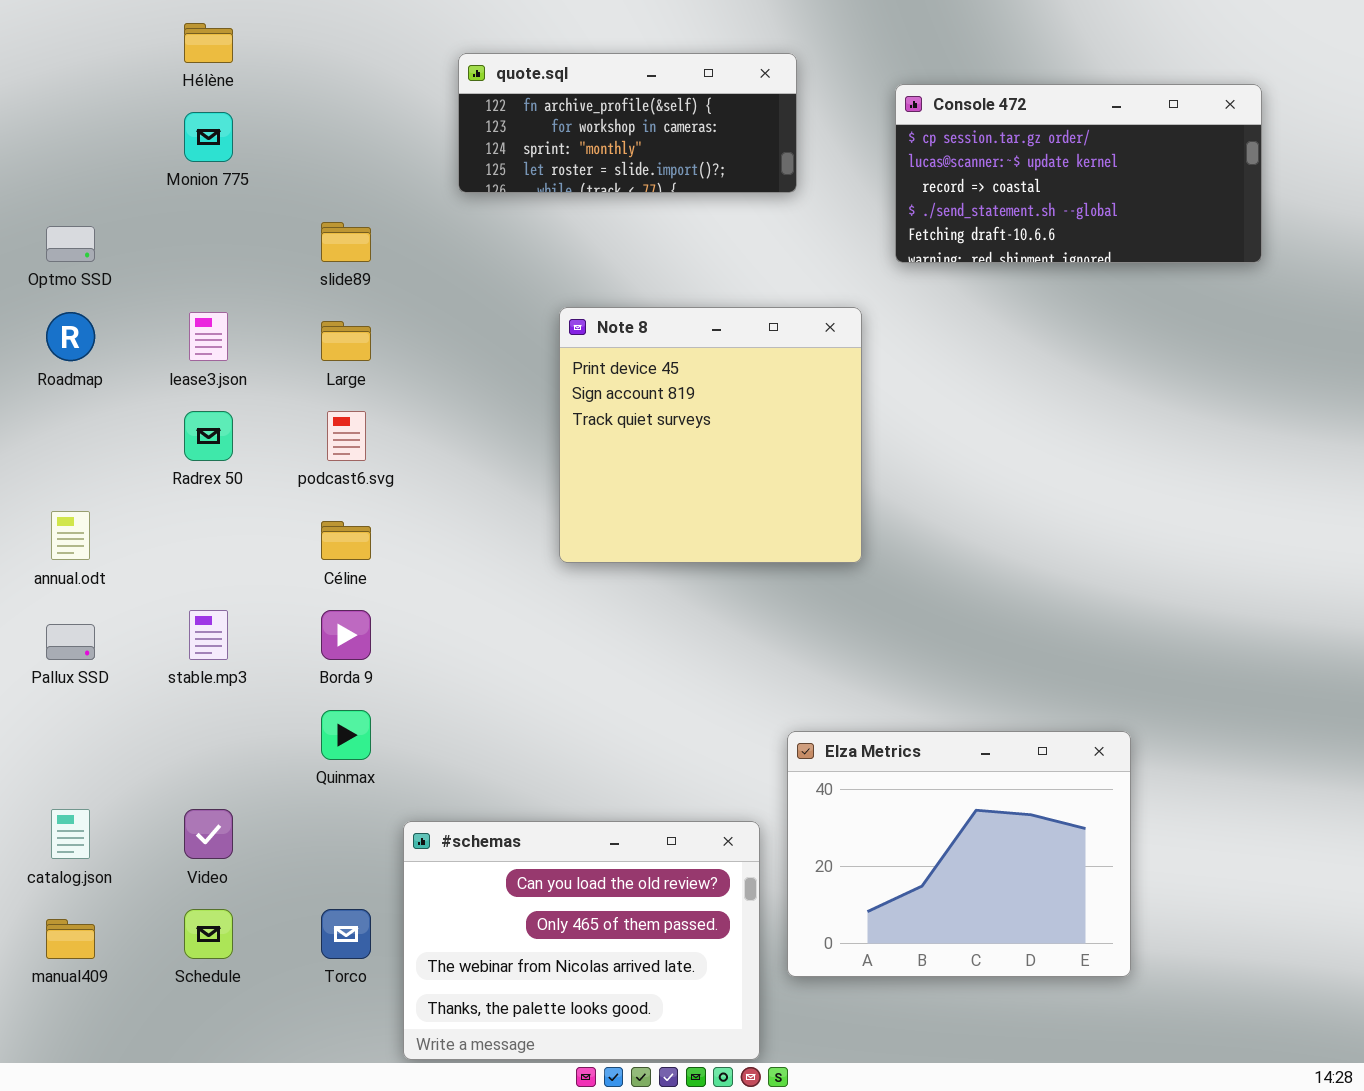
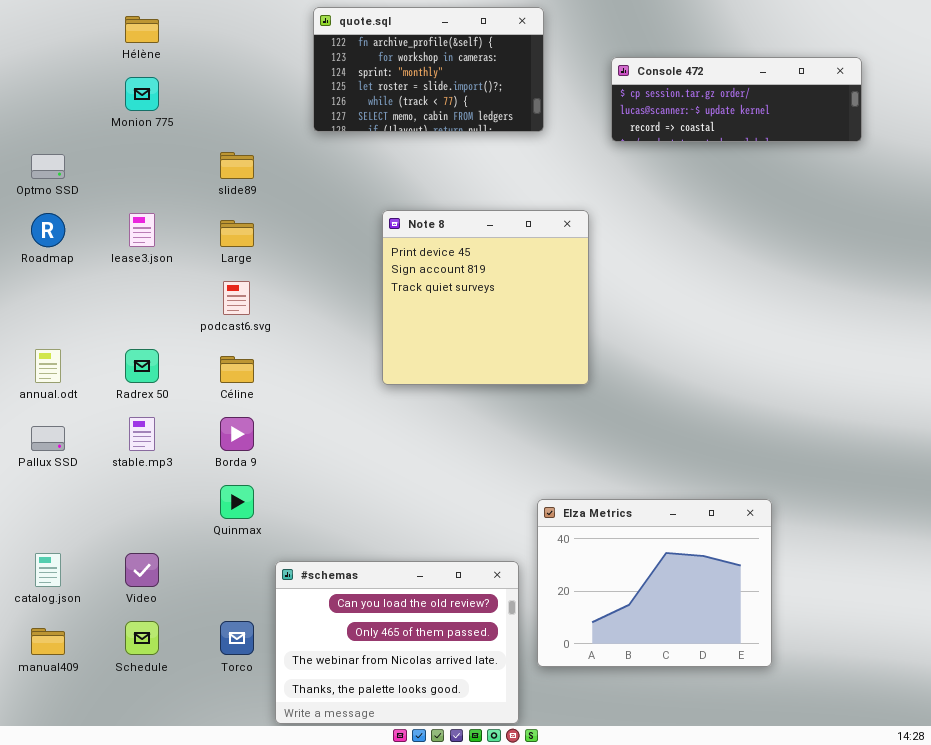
quote.sql: [458,53,797,193] -> [313,7,544,132], resized
Console 472: [895,84,1262,263] -> [611,57,862,142], resized
Radrex 50: [184,411,233,461] -> [125,349,159,383], moved

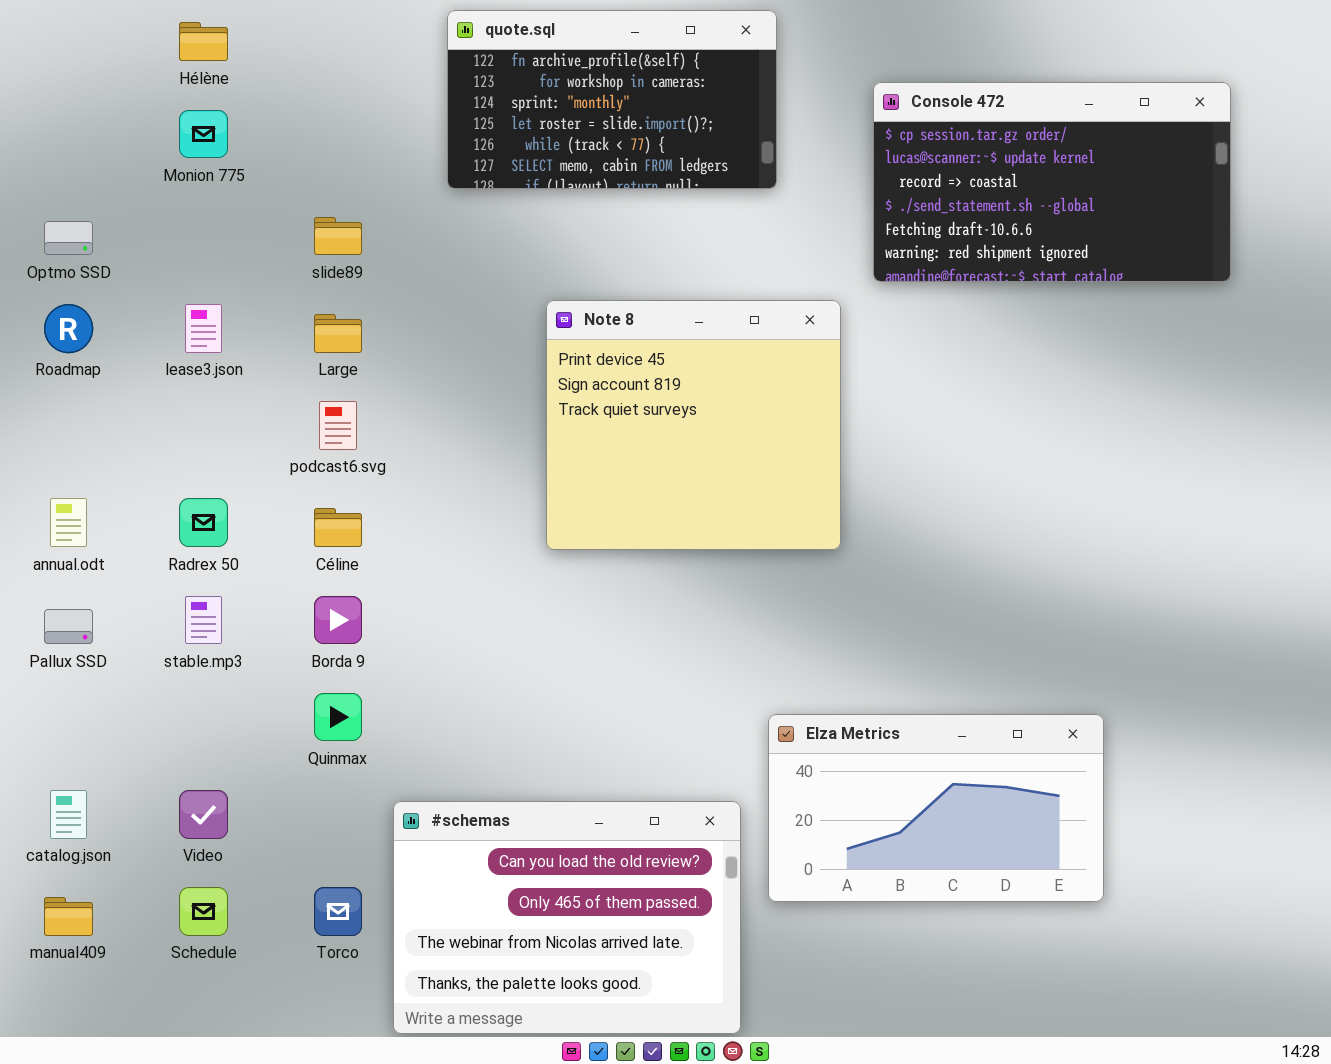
Console 472: [611,57,862,142] -> [873,82,1231,282], resized
Elza Metrics: [537,499,772,667] -> [768,714,1104,902], resized

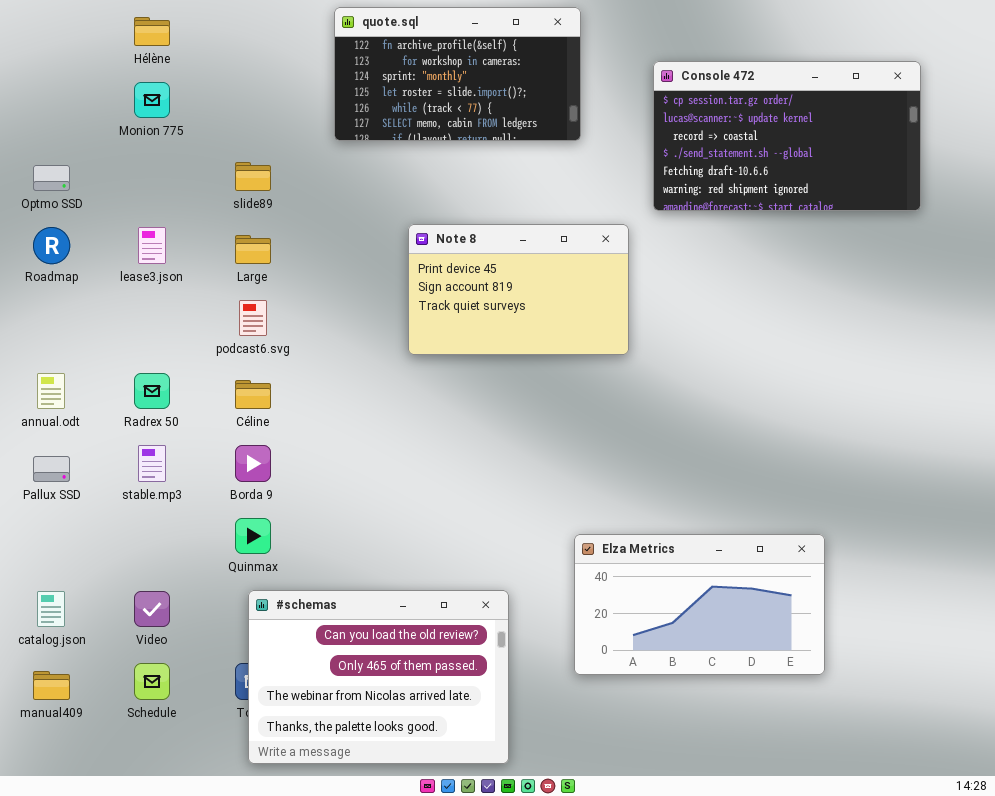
Note 8: [546,300,841,550] -> [408,224,629,355], resized
#schemas: [393,801,741,1034] -> [248,590,509,764], moved

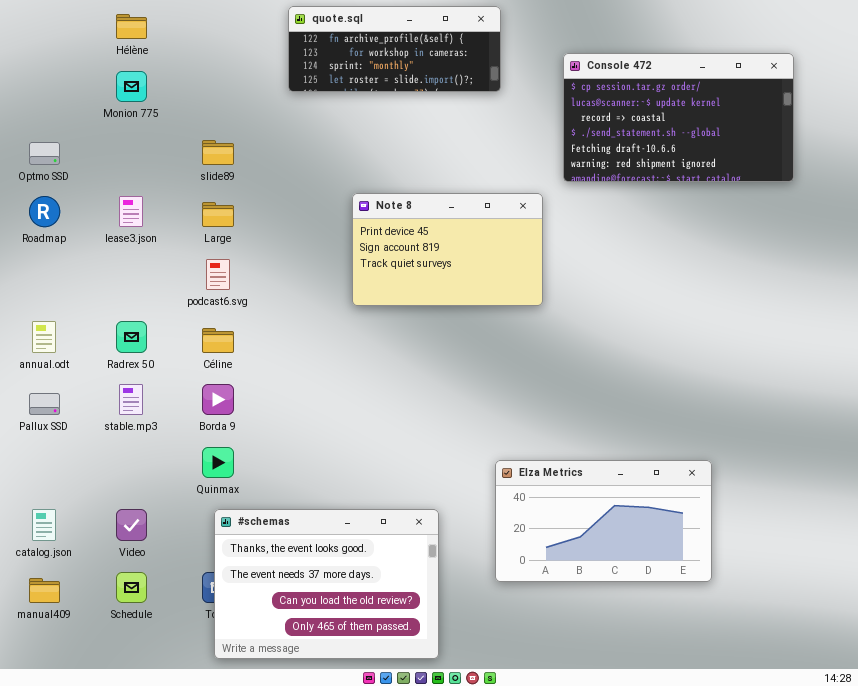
quote.sql: [334,7,581,141] -> [288,6,501,92], resized
#schemas: [248,590,509,764] -> [214,509,439,659], scrolled up 2 rows

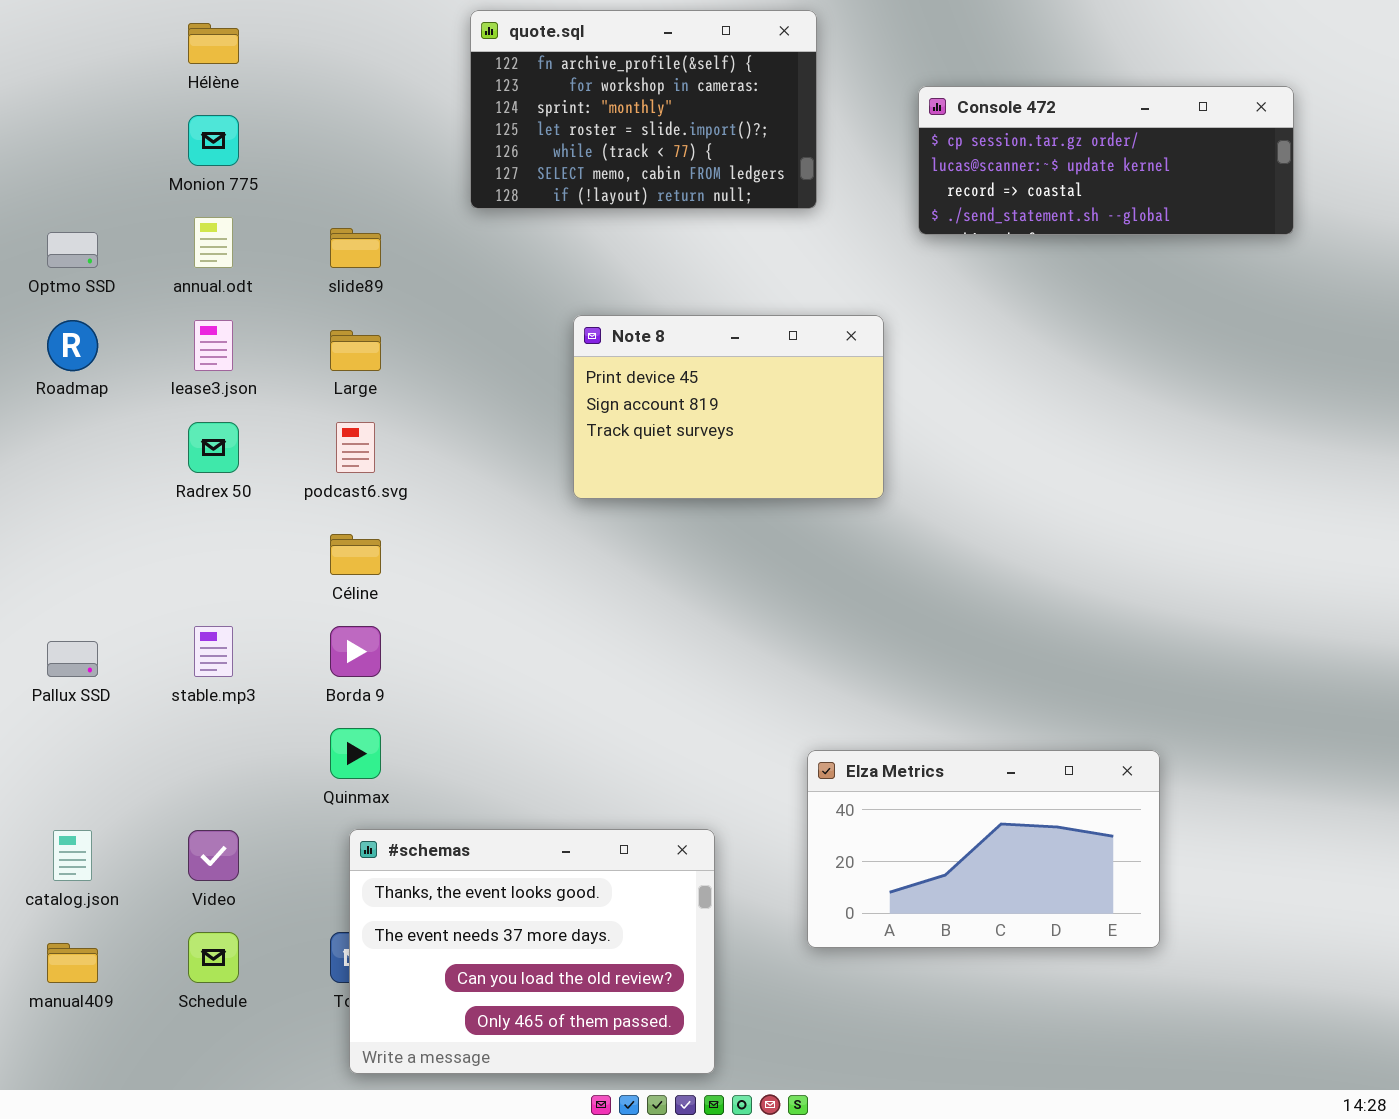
quote.sql: [288,6,501,92] -> [470,10,817,209], resized
Console 472: [563,53,794,182] -> [918,86,1294,235], resized
annual.odt: [32,321,56,353] -> [194,217,233,268], moved
Radrex 50: [116,321,147,353] -> [188,422,239,473], moved

